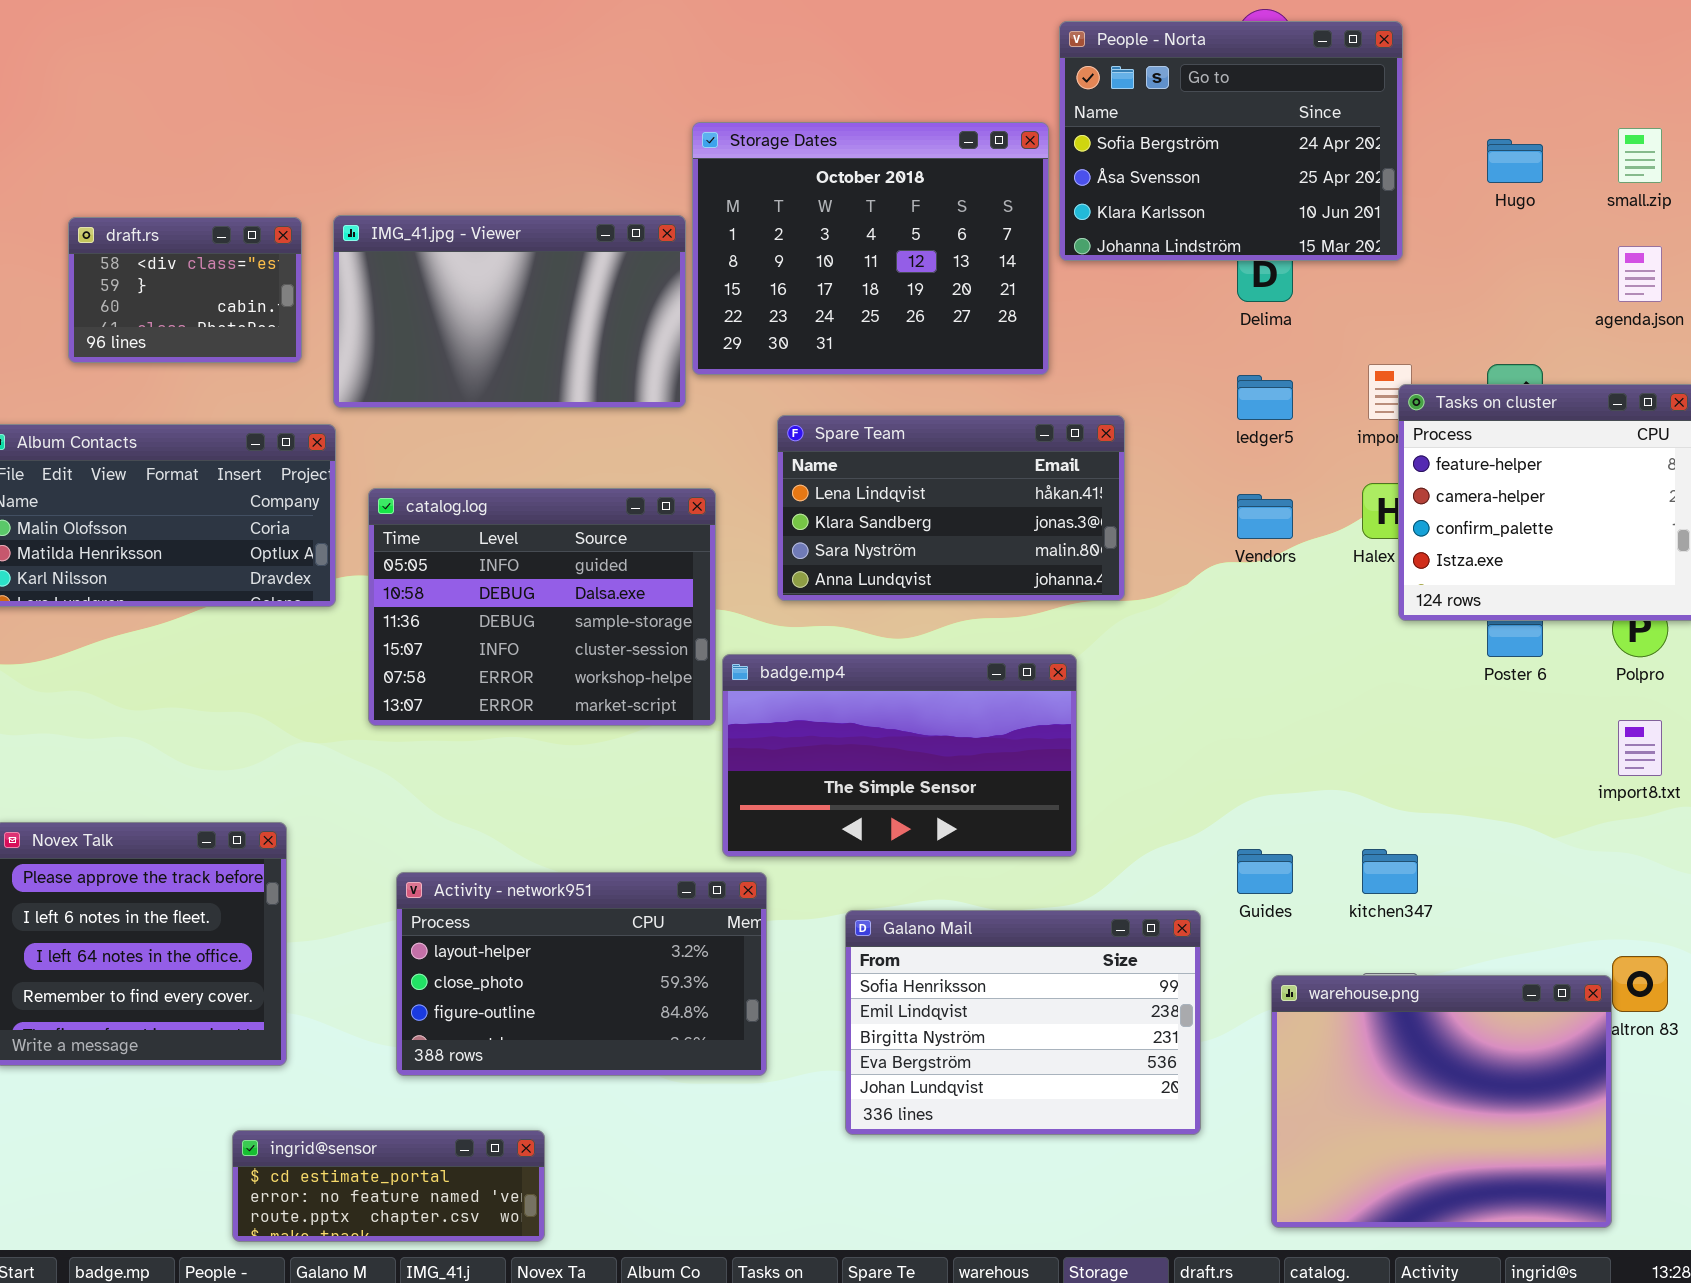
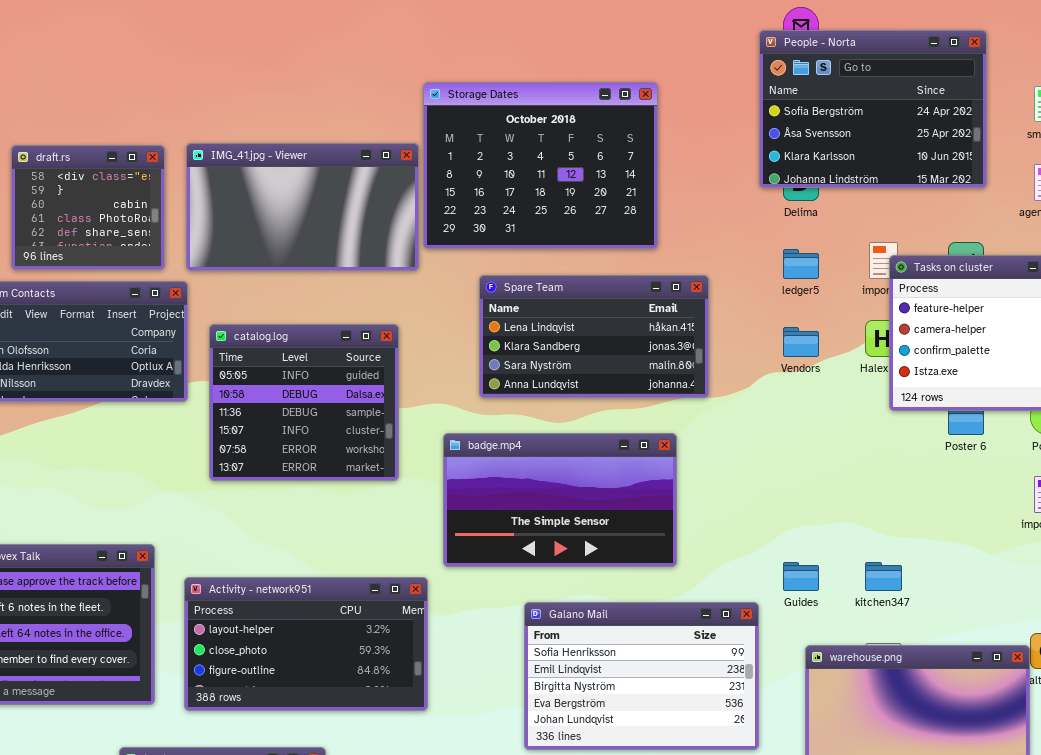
People - Norta: [1059,21,1403,261] -> [759,30,987,188], moved
draft.rs: [68,217,302,363] -> [11,145,165,270], resized
catalog.log: [368,488,716,726] -> [209,324,399,481], resized
Activity - network951: [396,872,767,1076] -> [184,577,428,711], moved

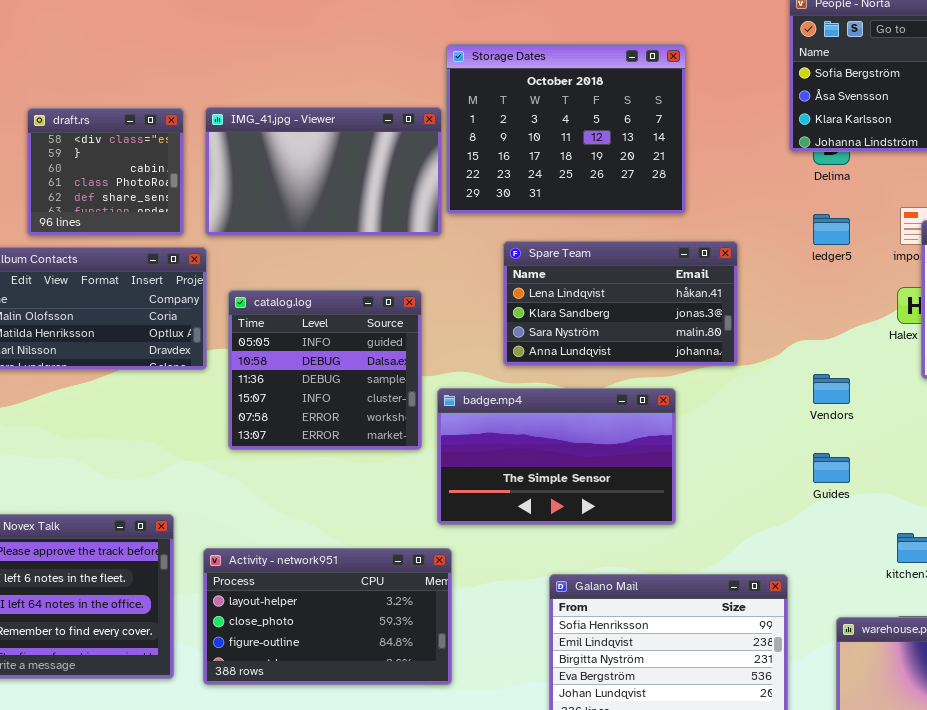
Vendors: [783,327,819,357] -> [813,374,850,404], moved
badge.mp4: [443,433,677,567] -> [437,388,676,525], moved
Guides: [783,562,819,591] -> [813,453,850,483], moved

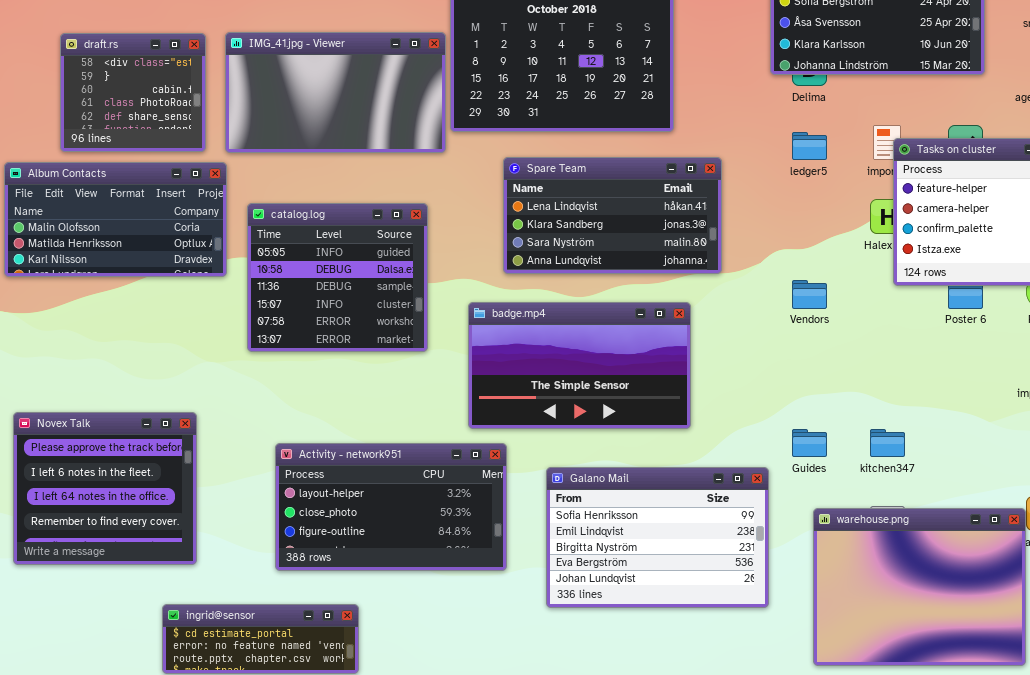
badge.mp4: [437,388,676,525] -> [468,302,691,429], moved
Guides: [813,453,850,483] -> [792,429,827,457], moved
Activity - network951: [203,548,452,685] -> [275,443,507,571], moved

